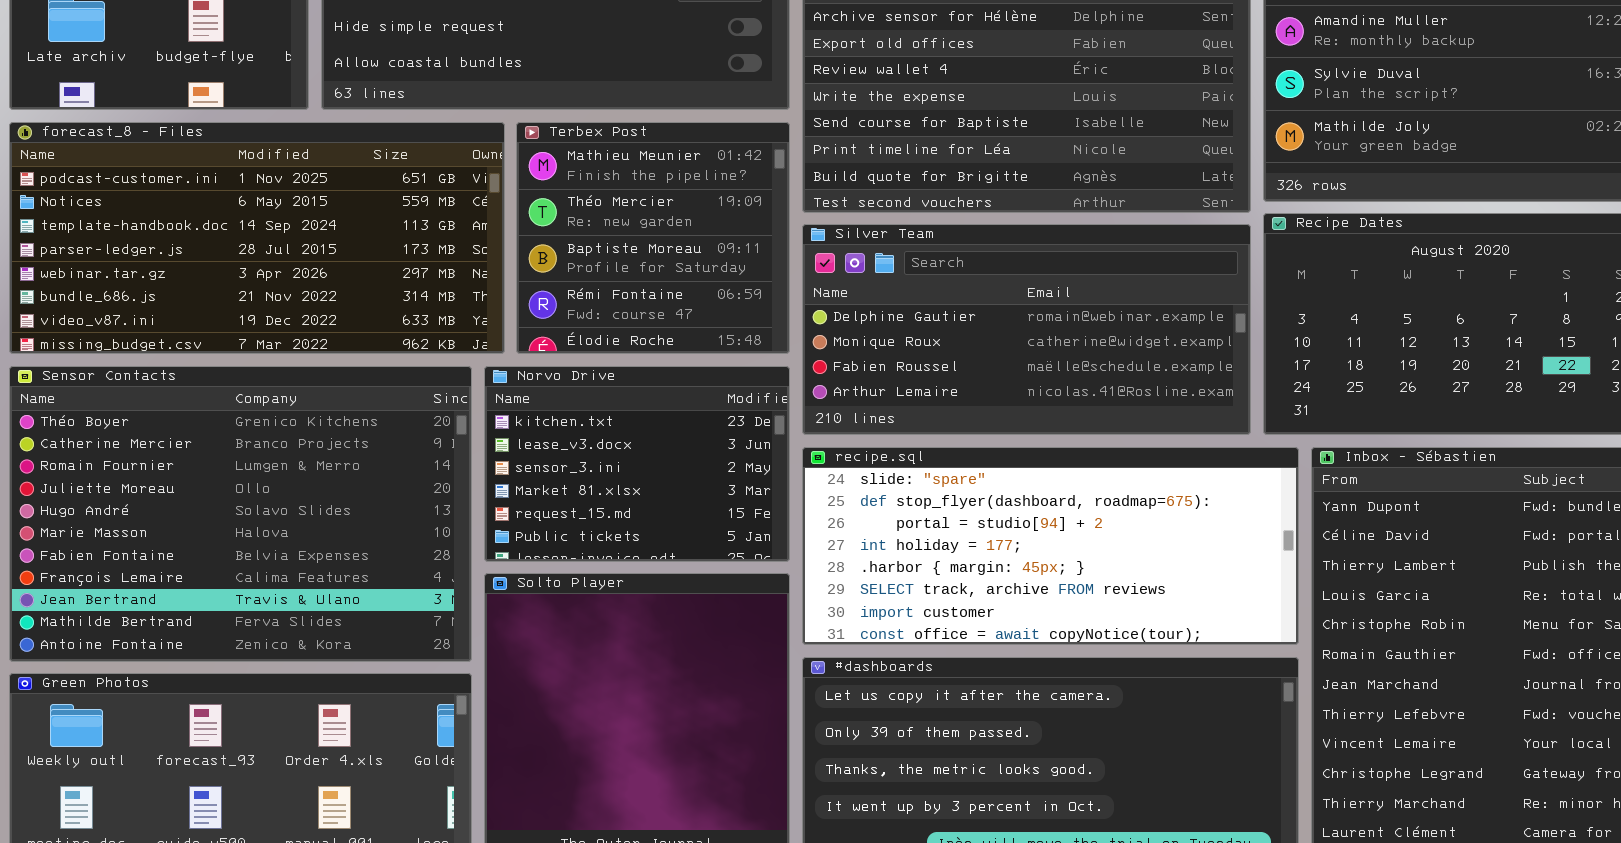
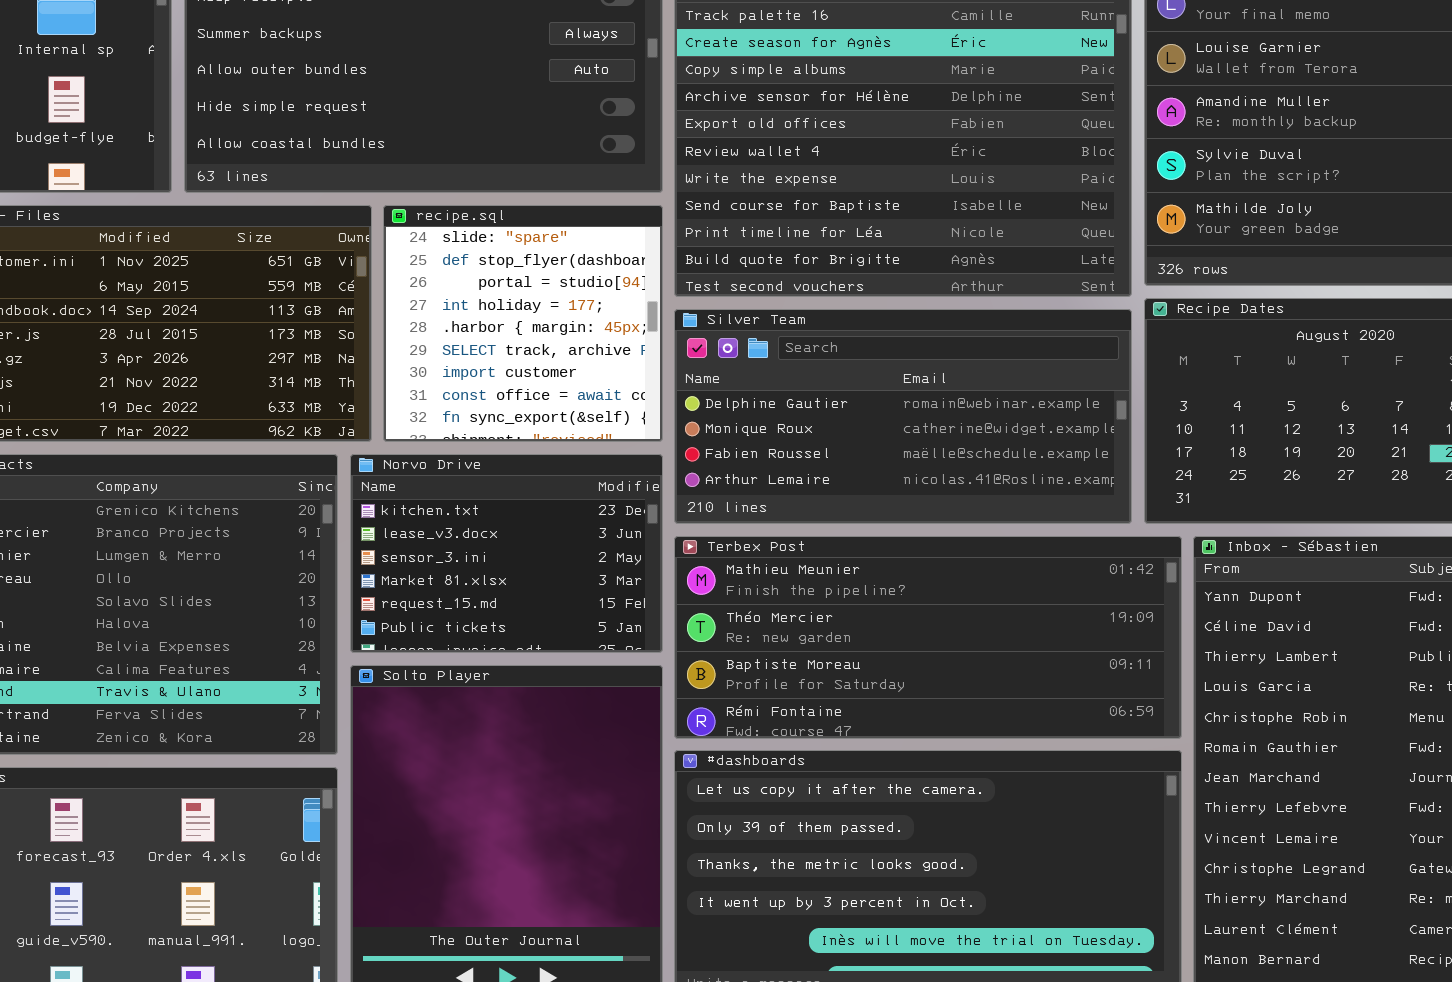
Terbex Post: [516,122,790,354] -> [674,536,1182,739], moved, resized
recipe.sql: [802,447,1299,645] -> [383,205,663,442], moved, resized

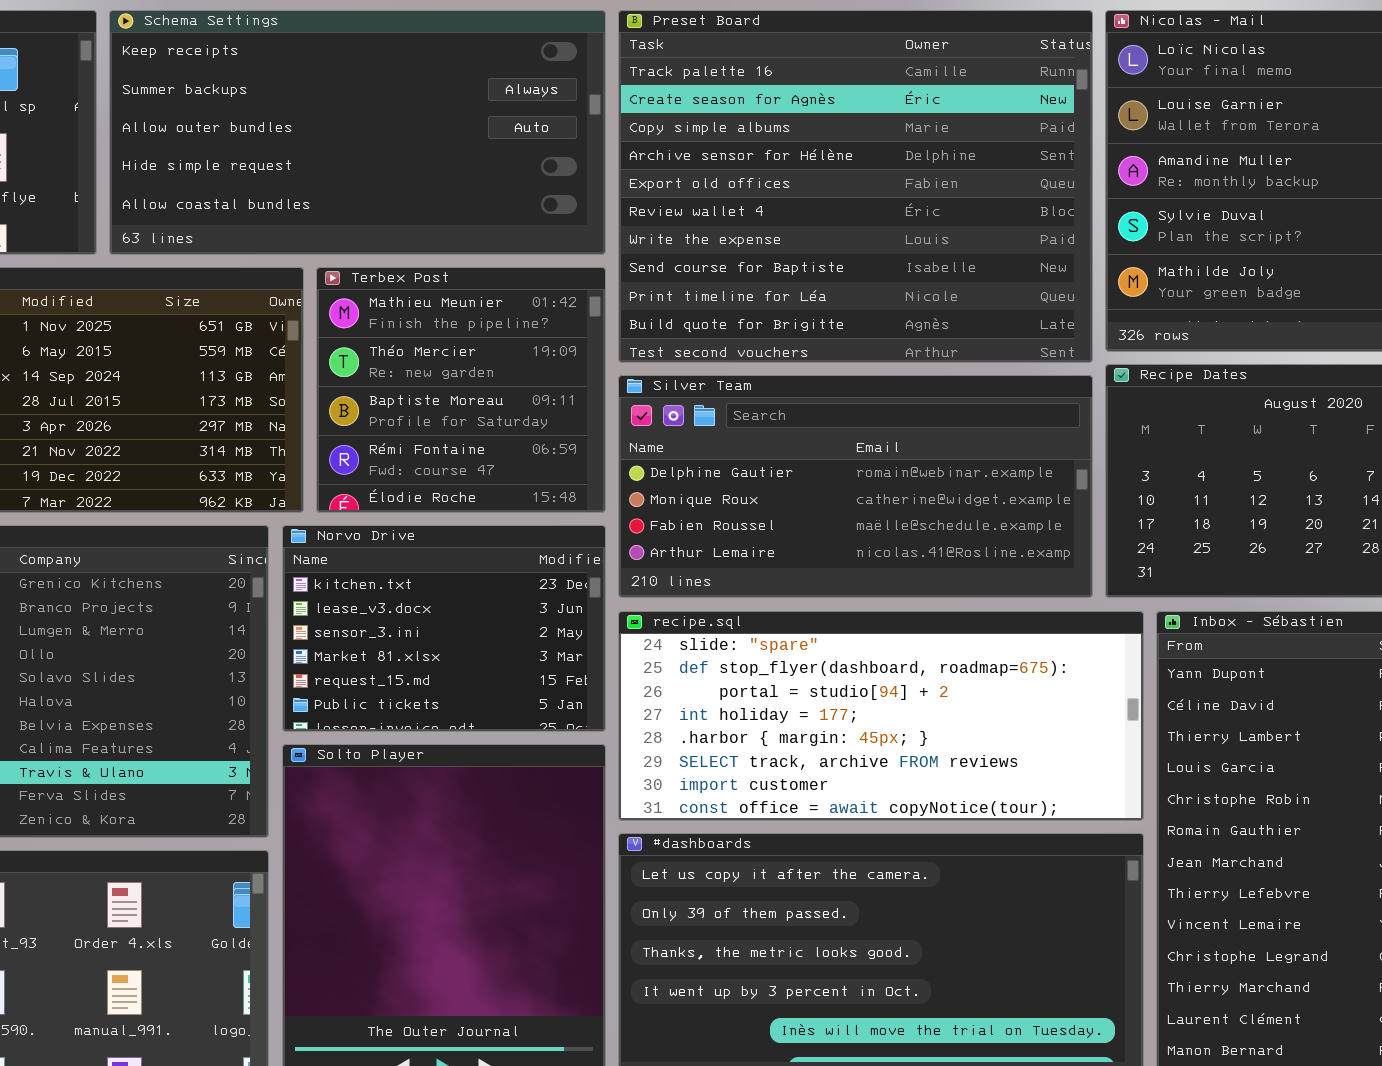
recipe.sql: [383,205,663,442] -> [618,611,1144,821], moved, resized
Terbex Post: [674,536,1182,739] -> [316,267,606,513], moved, resized

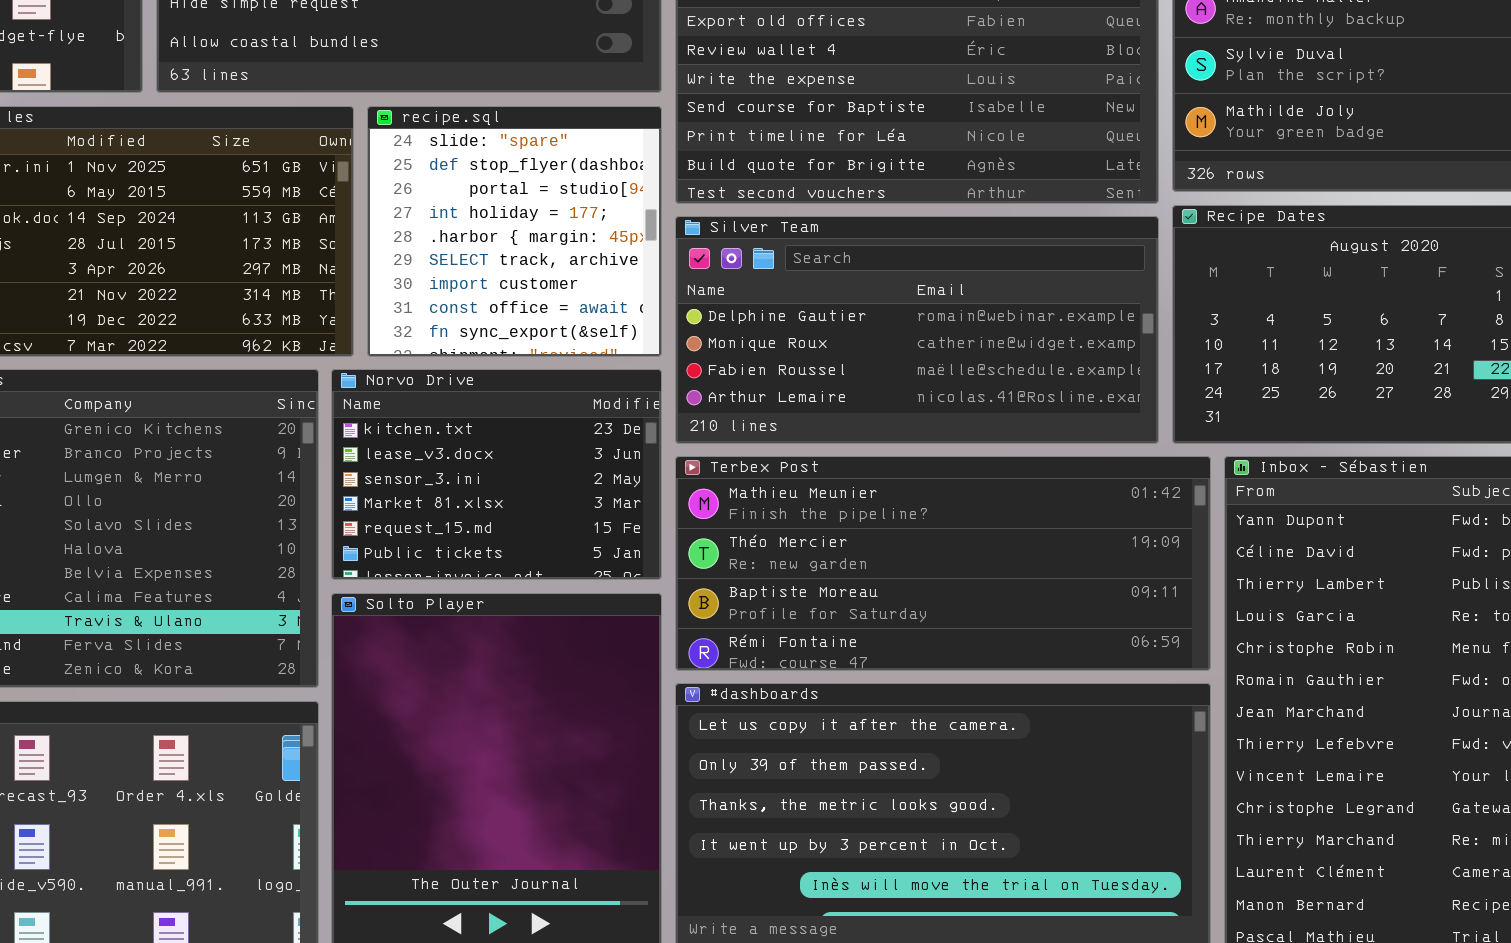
Terbex Post: [316,267,606,513] -> [675,456,1211,671], moved, resized
recipe.sql: [618,611,1144,821] -> [367,106,662,357], moved, resized

